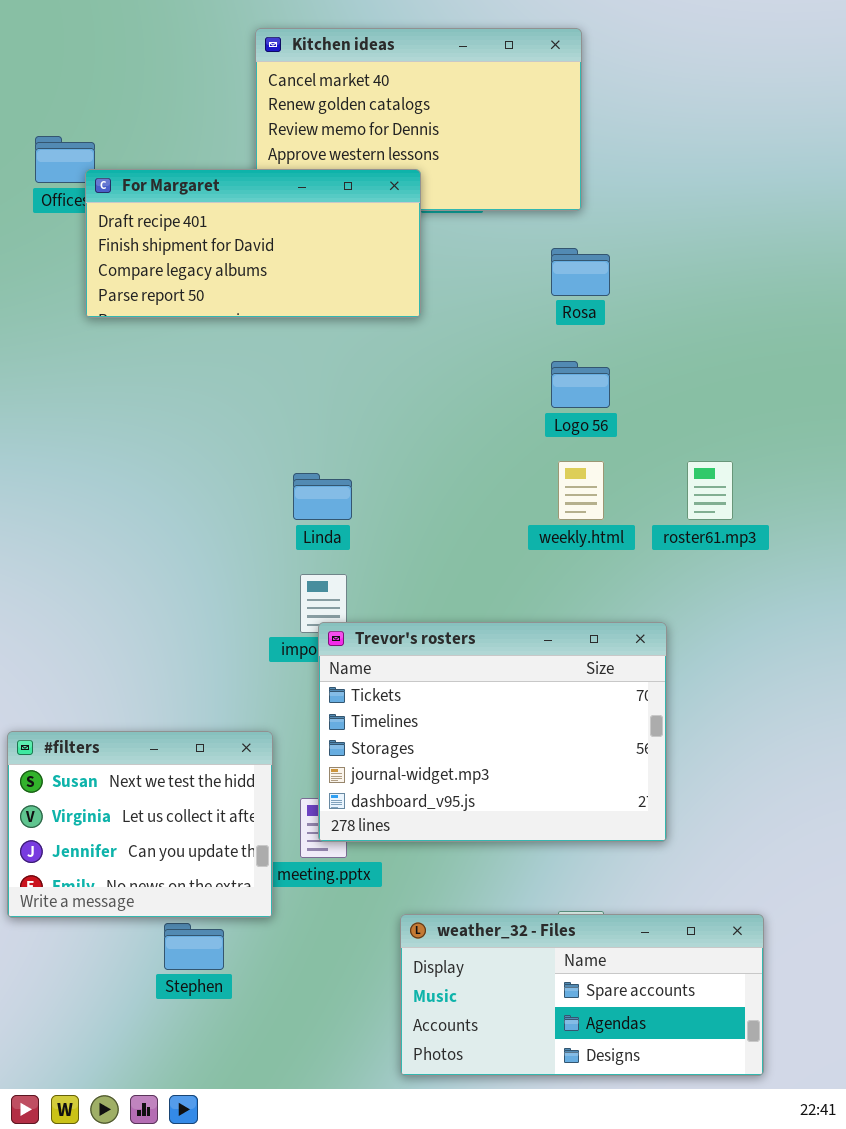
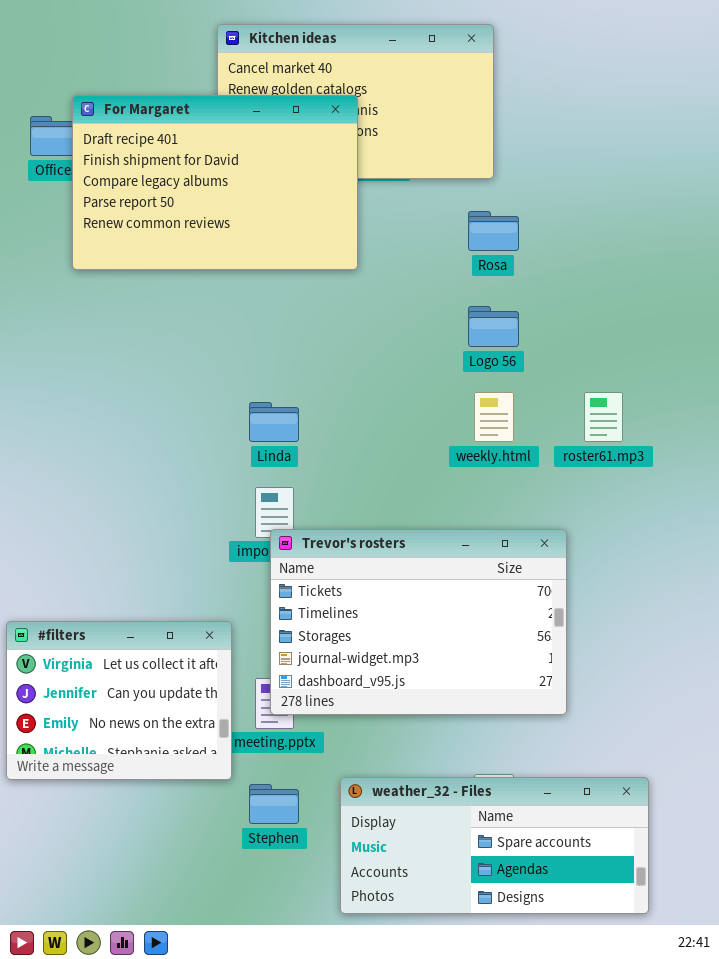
For Margaret: [85,169,421,318] -> [72,95,358,270], resized
#filters: [7,731,273,918] -> [6,621,232,780], scrolled down 1 row
Stephen: [164,923,224,970] -> [249,784,299,824], moved

